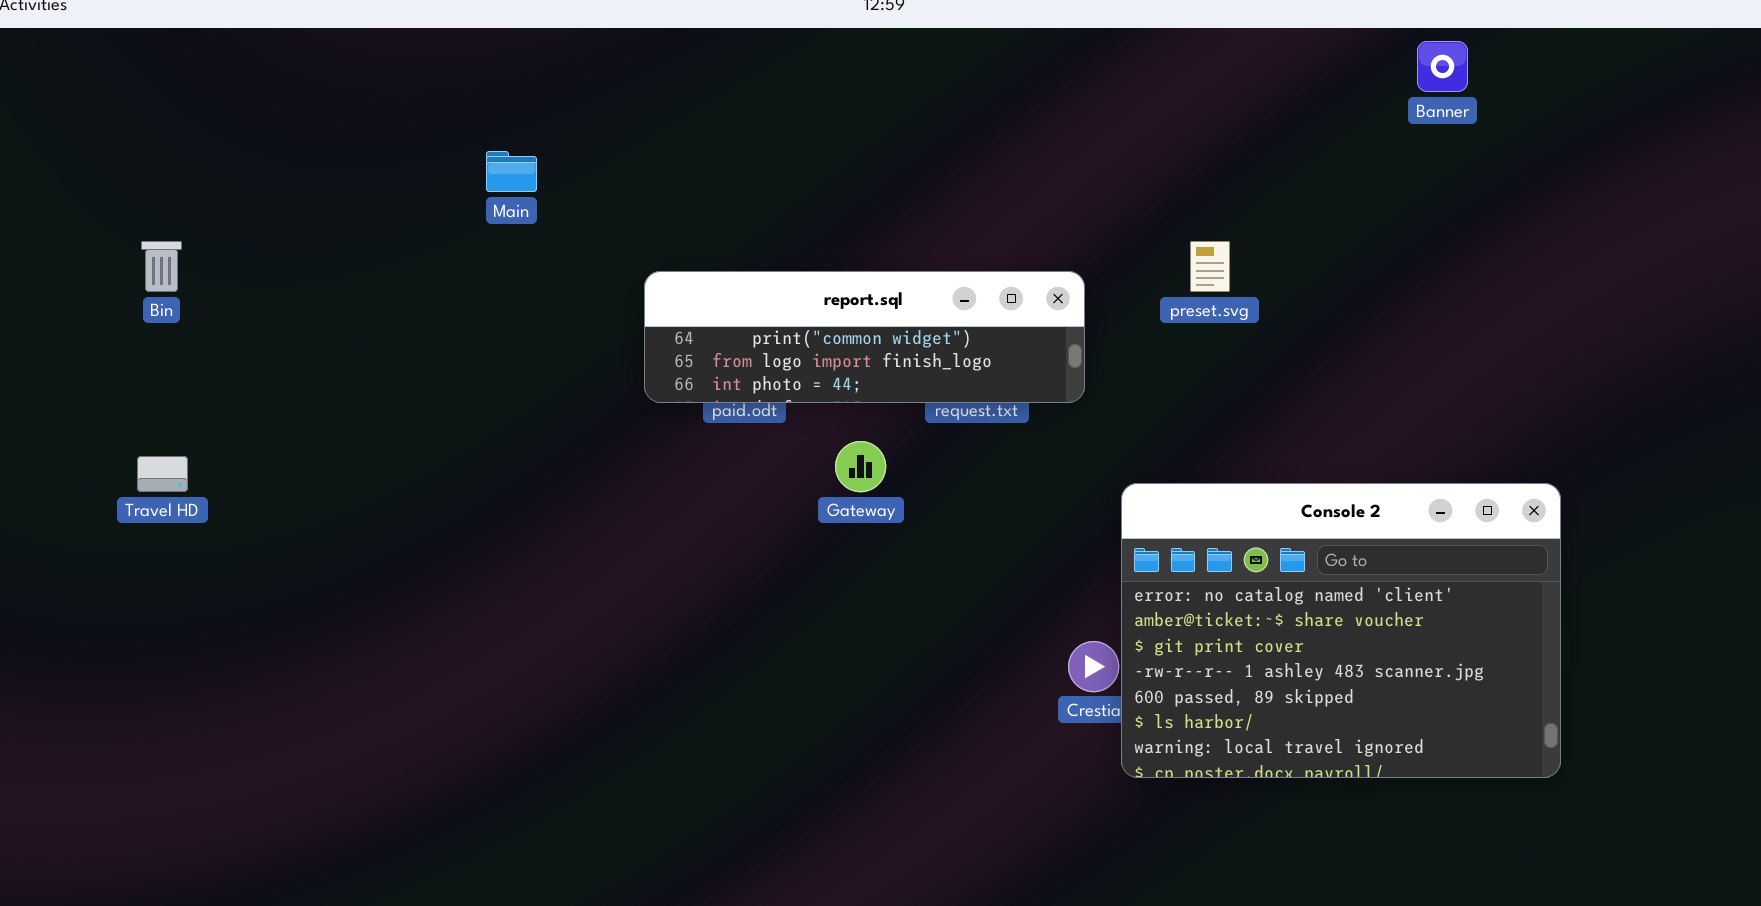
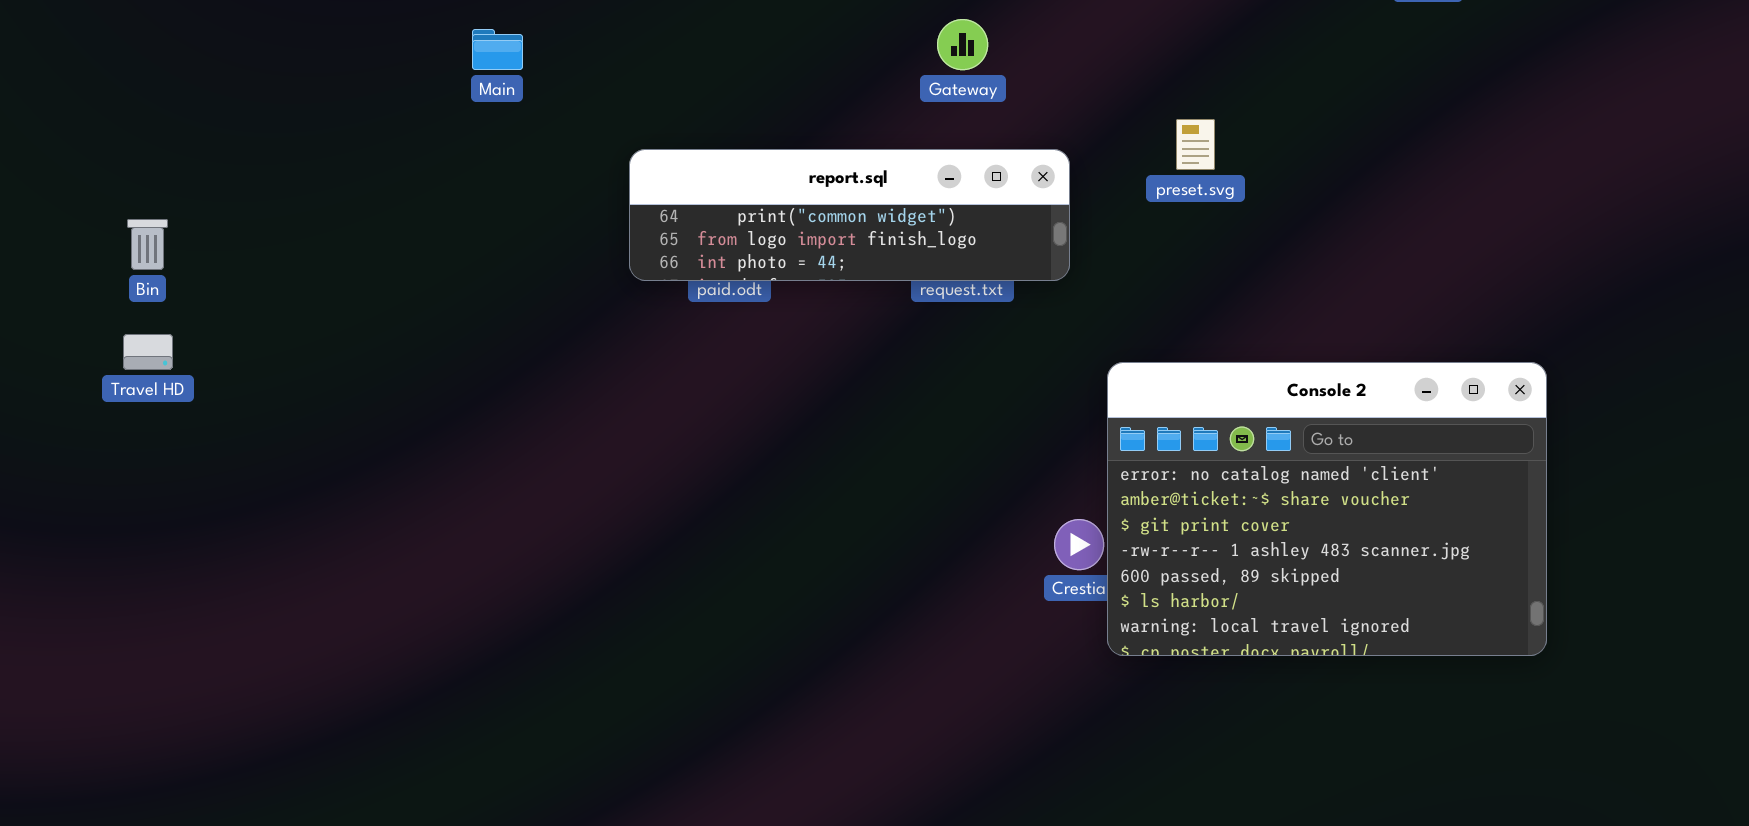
Bin: [141,241,182,292] -> [127,219,168,270], moved
Gateway: [835,441,886,492] -> [937,19,988,70], moved

